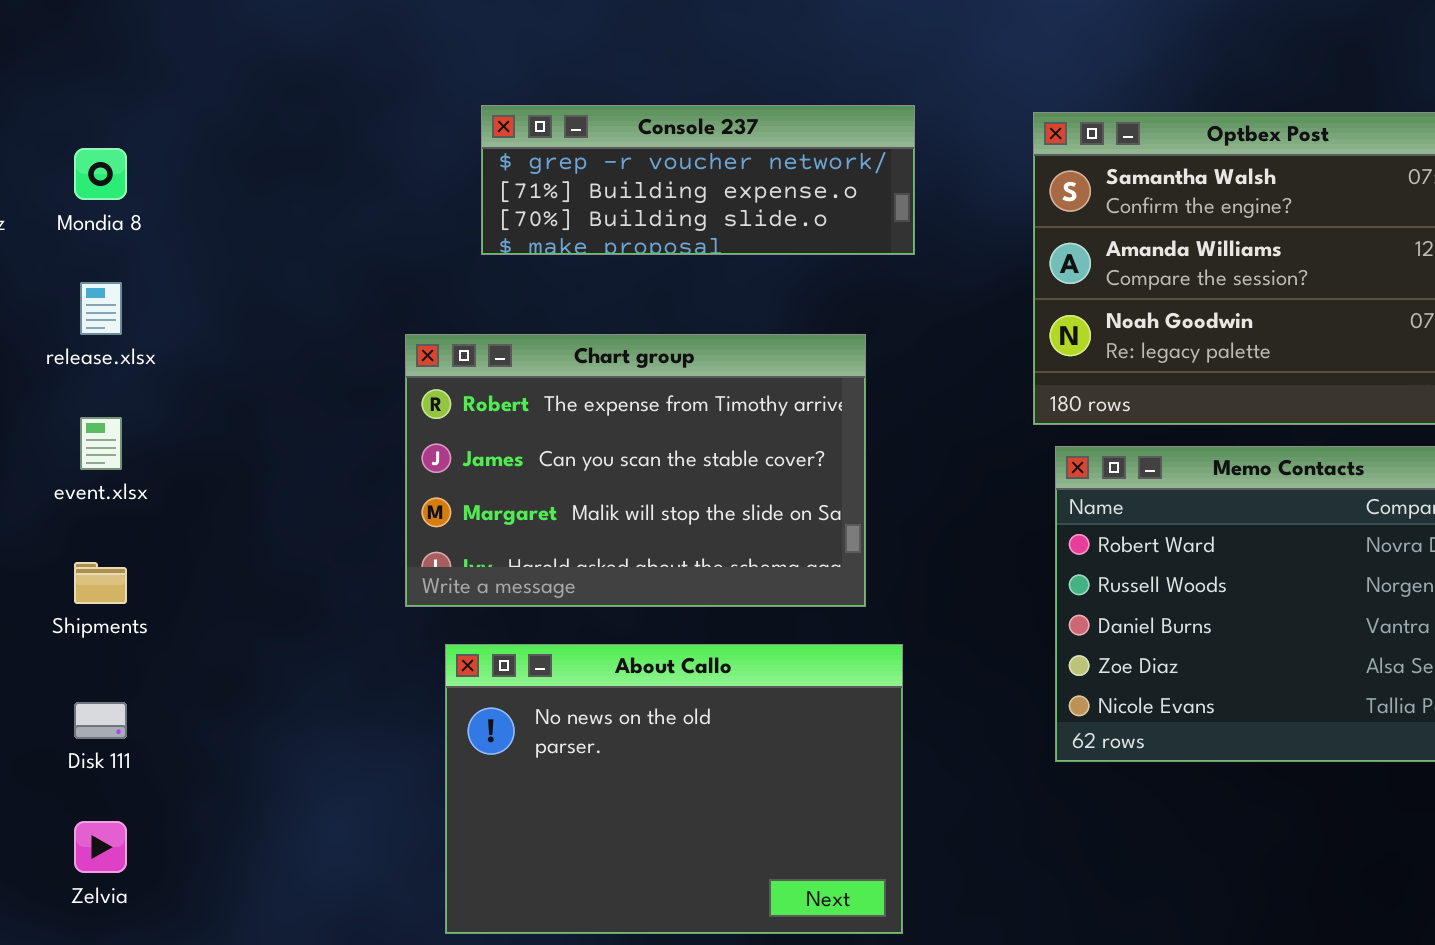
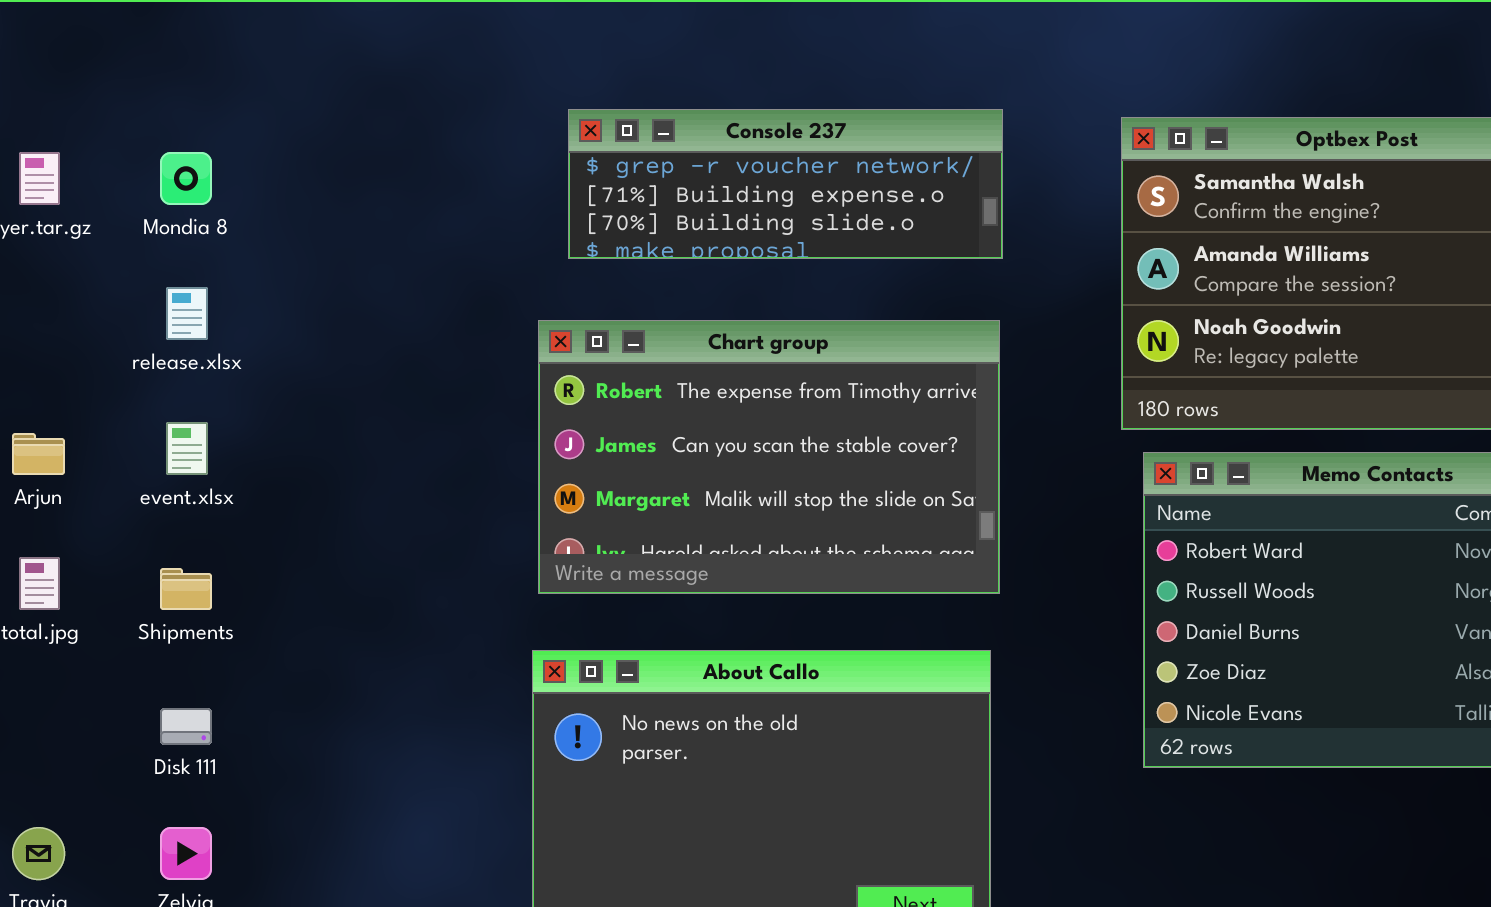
Chart group: [405,334,866,607] -> [538,320,1000,594], moved

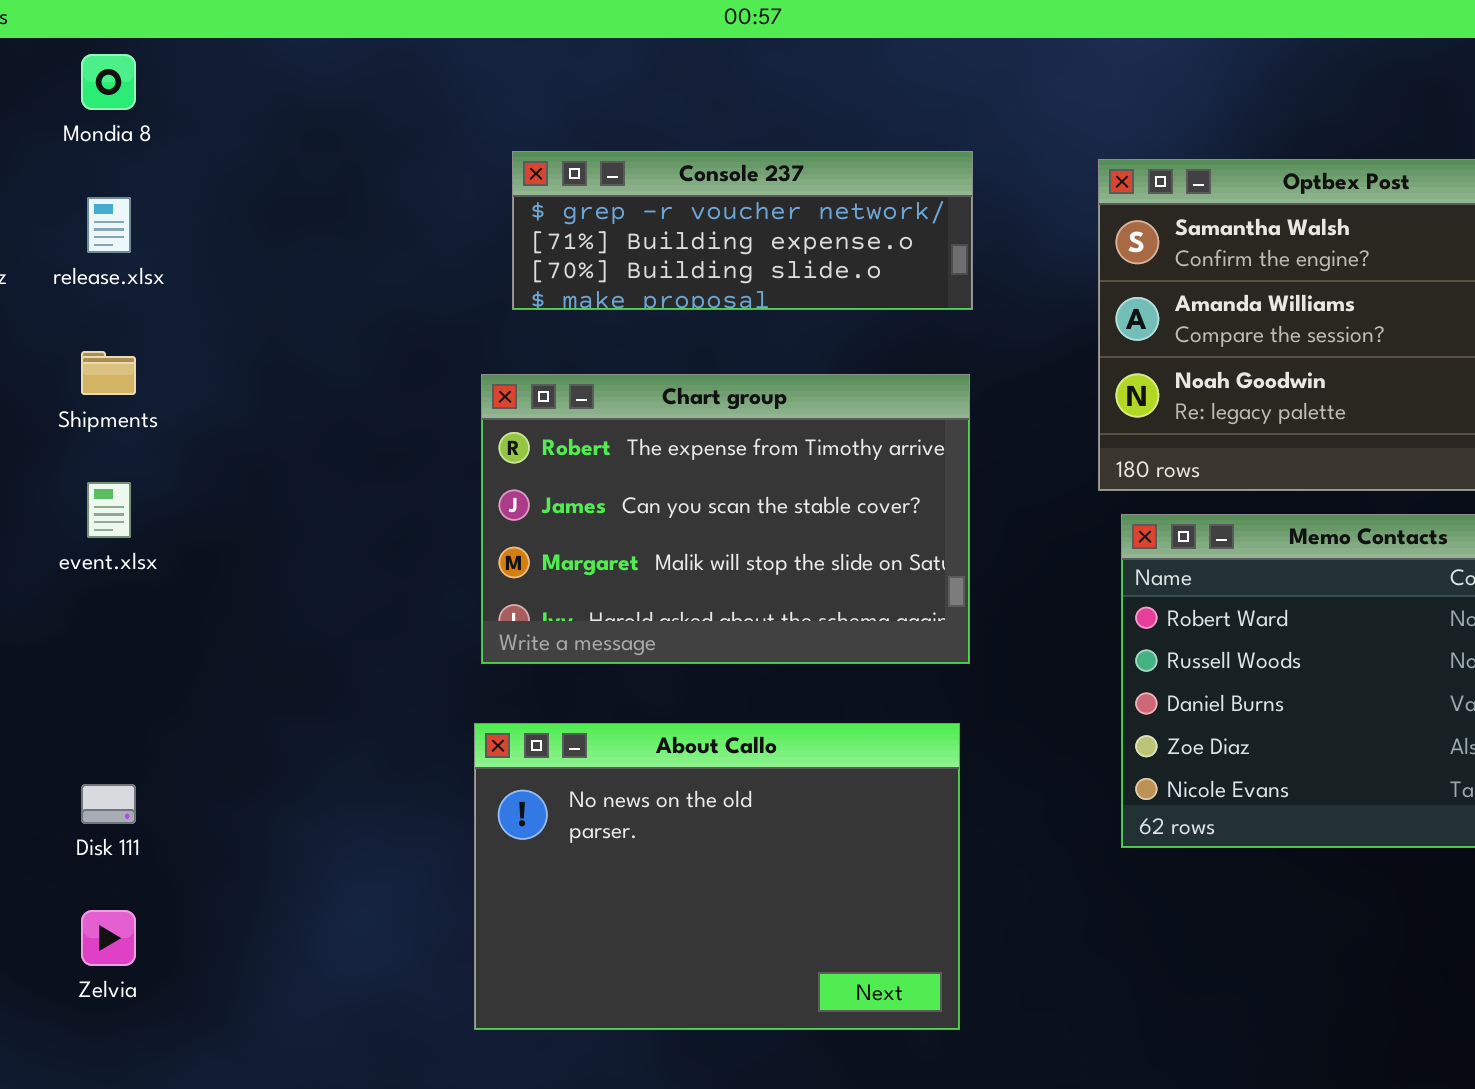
Mondia 8: [160,152,212,205] -> [81,54,136,110], moved
release.xlsx: [166,287,208,340] -> [87,197,131,253], moved
Shipments: [160,568,212,610] -> [81,351,136,395], moved

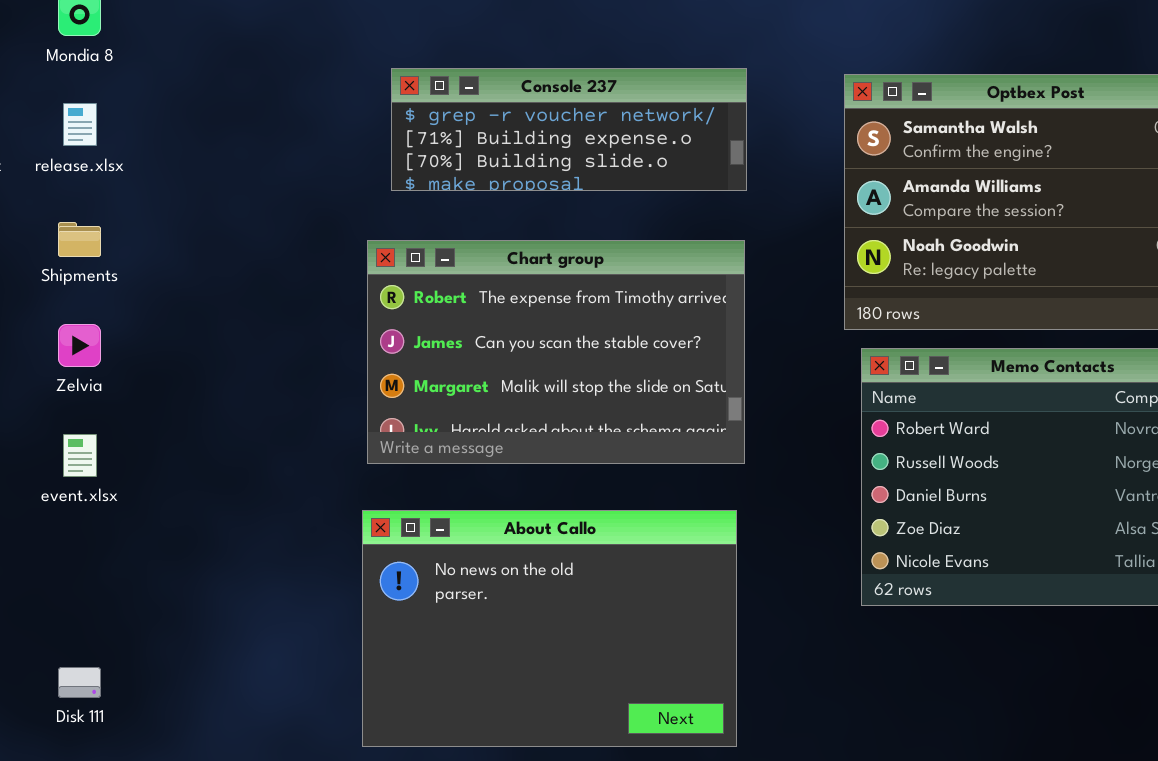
event.xlsx: [87,482,131,538] -> [63,434,97,477], moved
Disk 111: [81,784,136,824] -> [58,667,101,698], moved
Zelvia: [81,910,136,966] -> [58,324,101,367], moved

